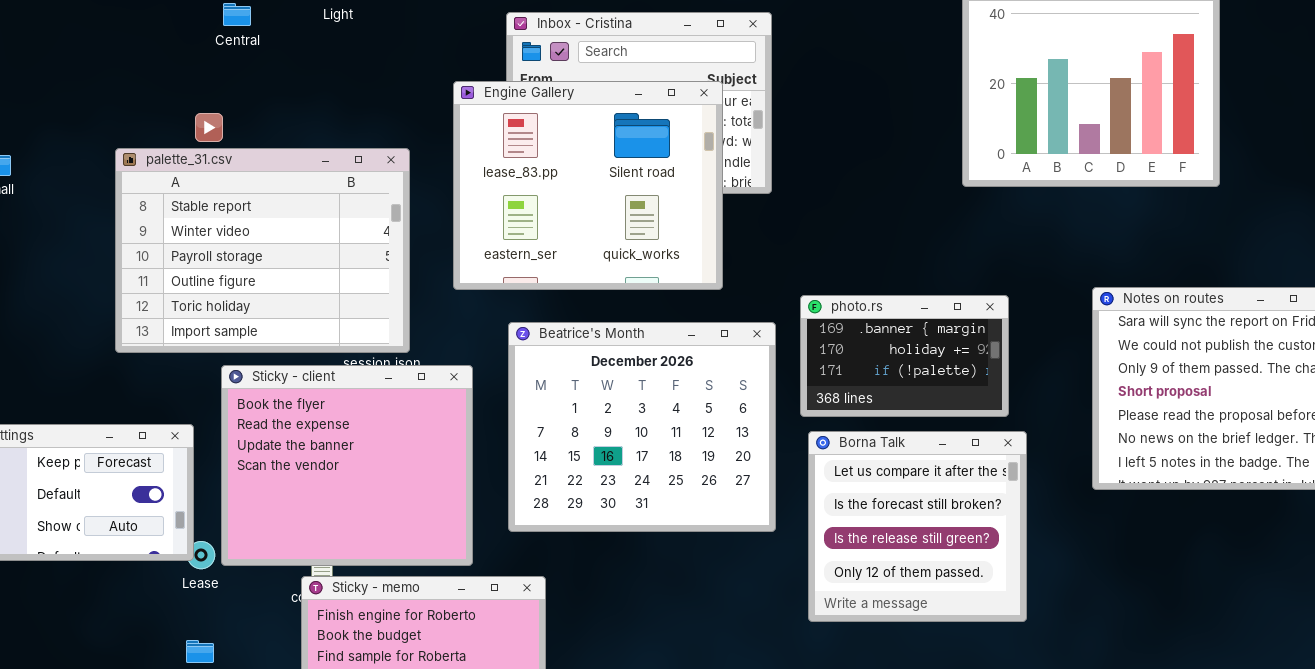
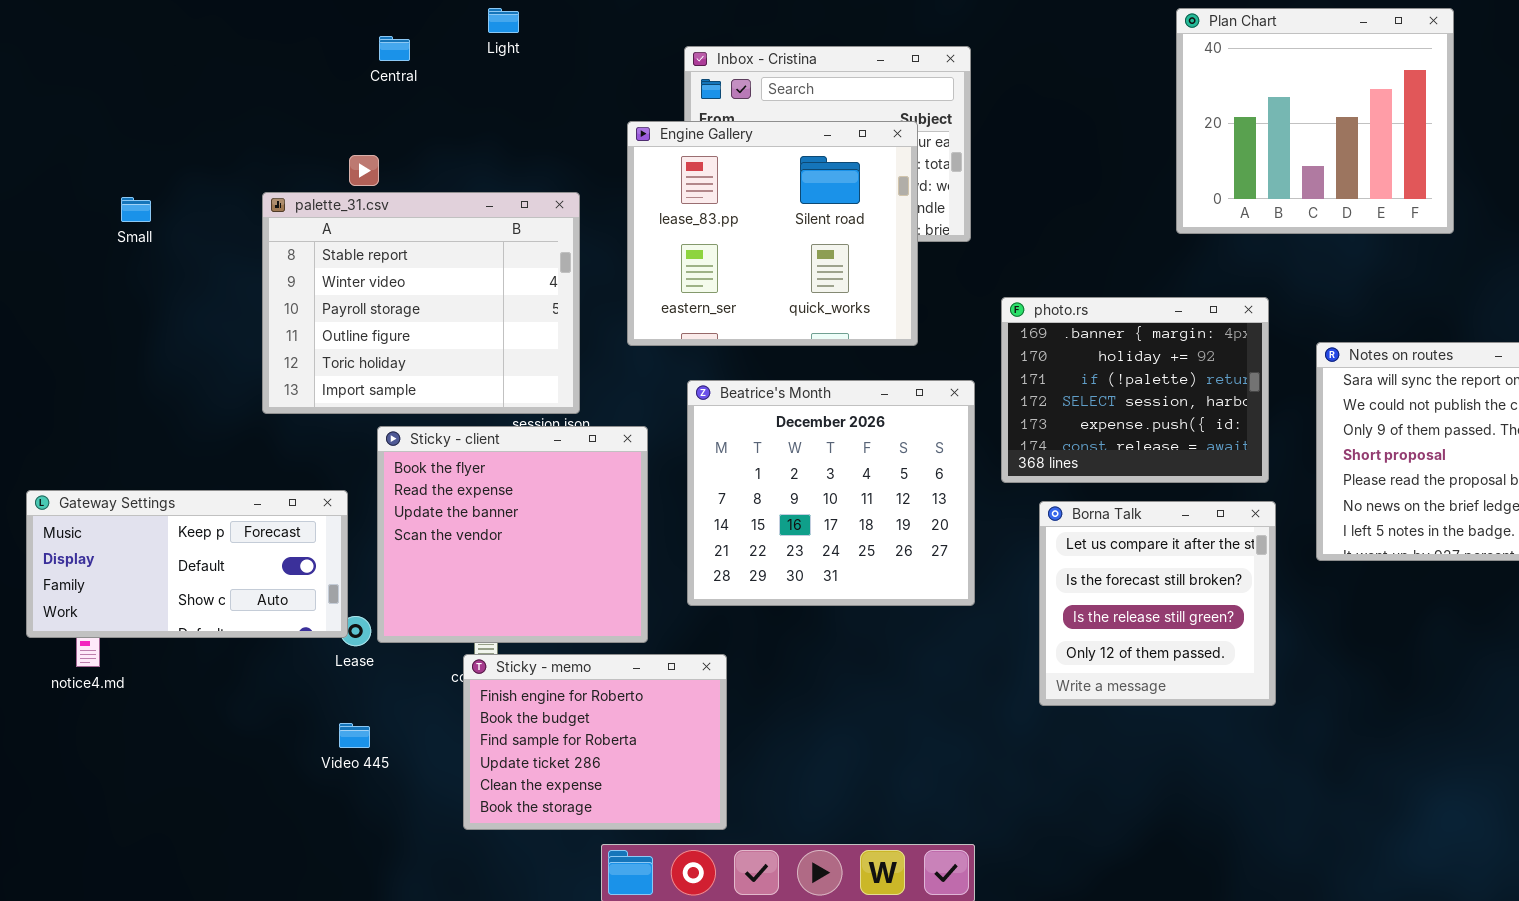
photo.rs: [800,295,1009,417] -> [1001,297,1269,483], resized
Borna Talk: [808,431,1027,622] -> [1039,501,1276,706], moved

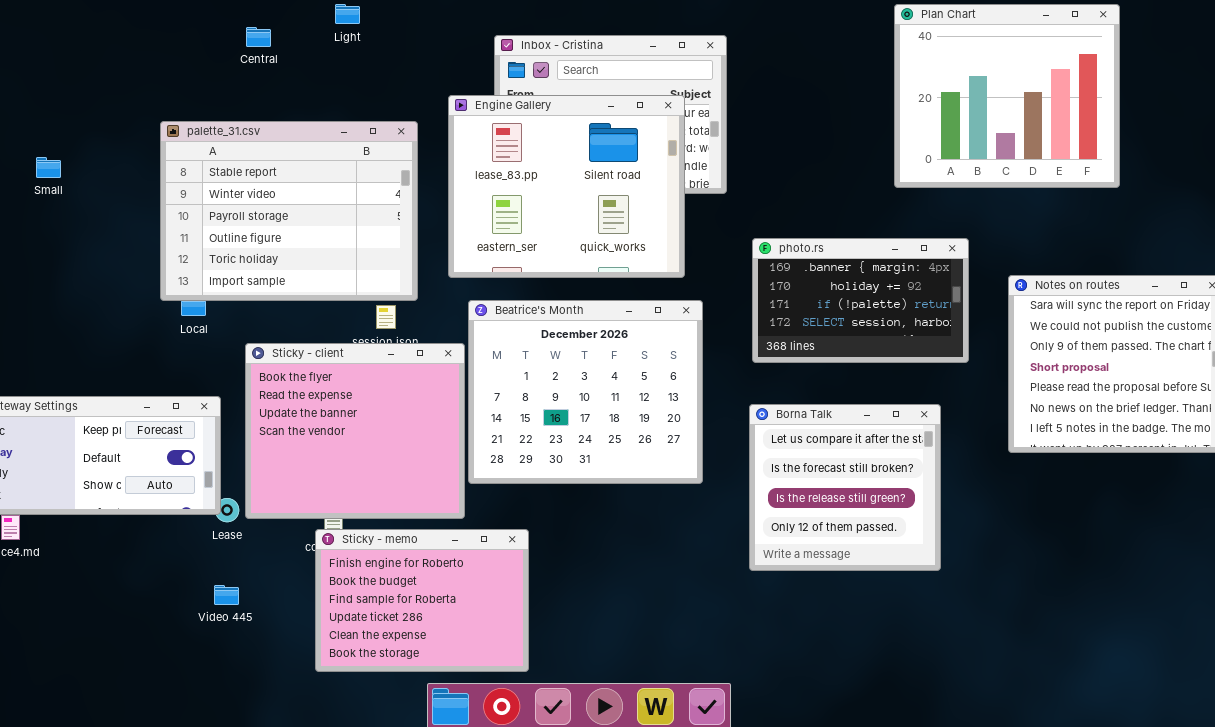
palette_31.csv: [262,192,580,414] -> [160,121,418,301], moved
photo.rs: [1001,297,1269,483] -> [752,238,969,363], resized
Beatrice's Month: [687,380,975,606] -> [468,300,703,484], moved
Borna Talk: [1039,501,1276,706] -> [749,404,941,571], moved

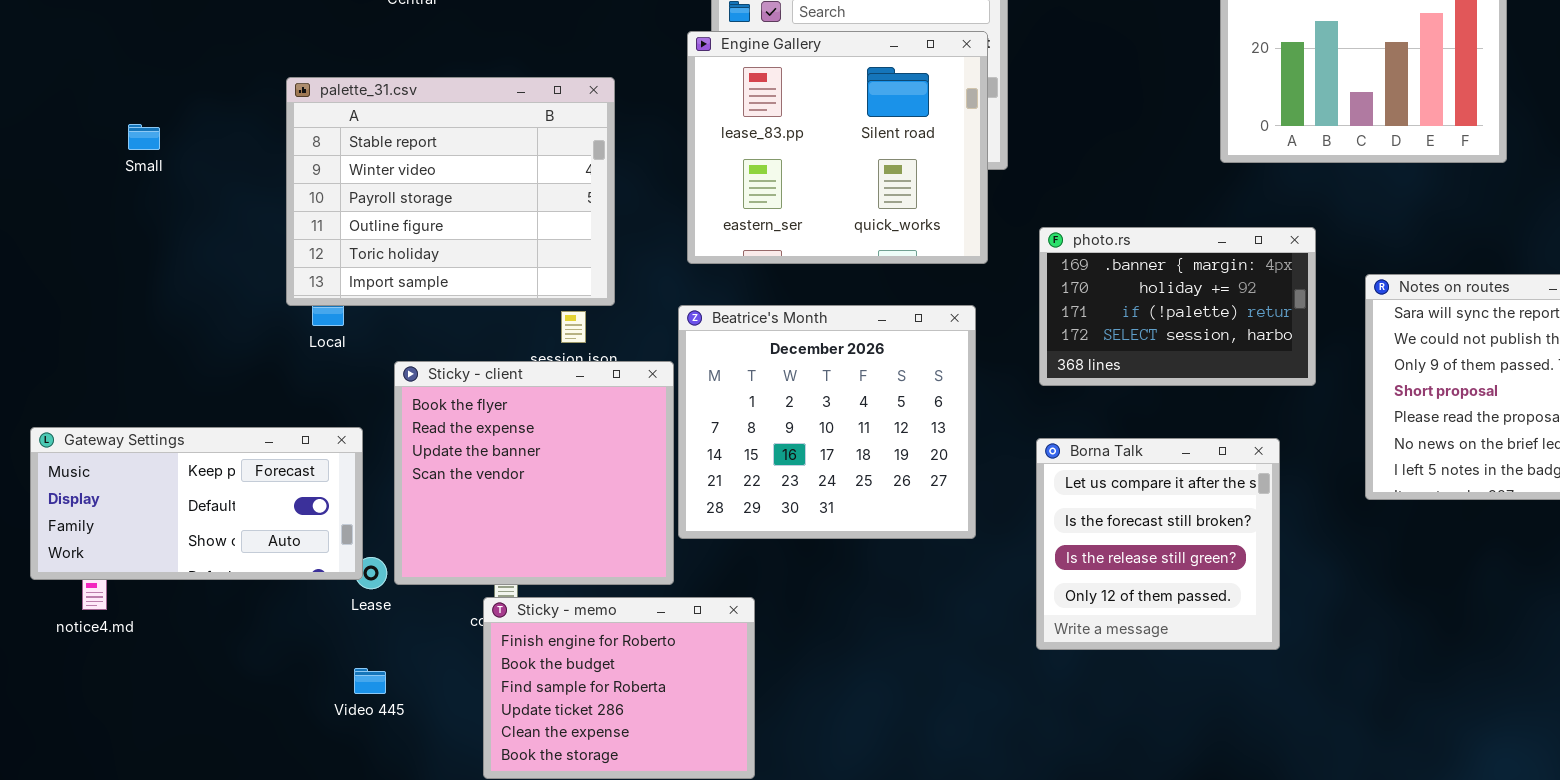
Engine Gallery: [448,95,685,278] -> [687,31,988,264], moved

